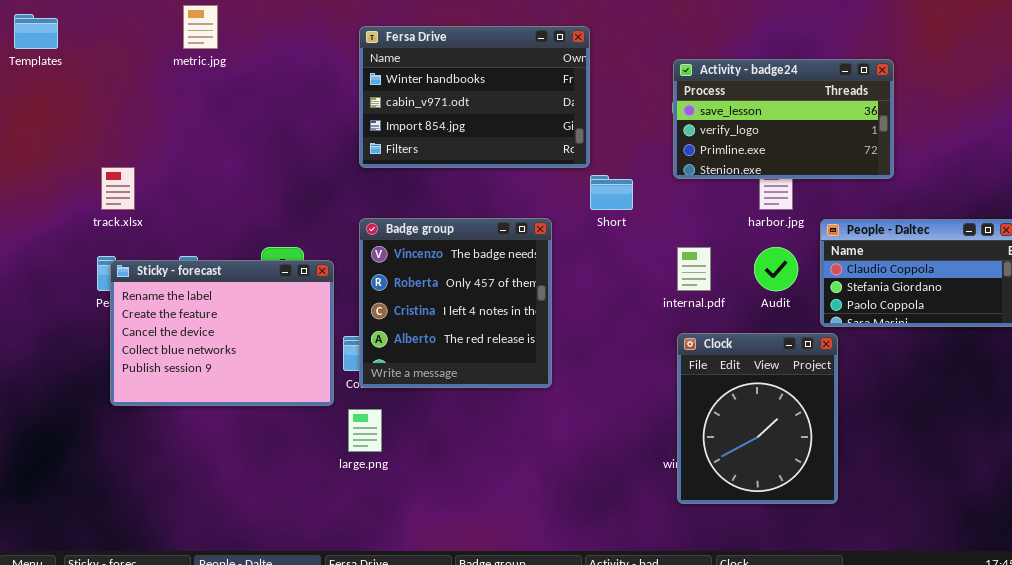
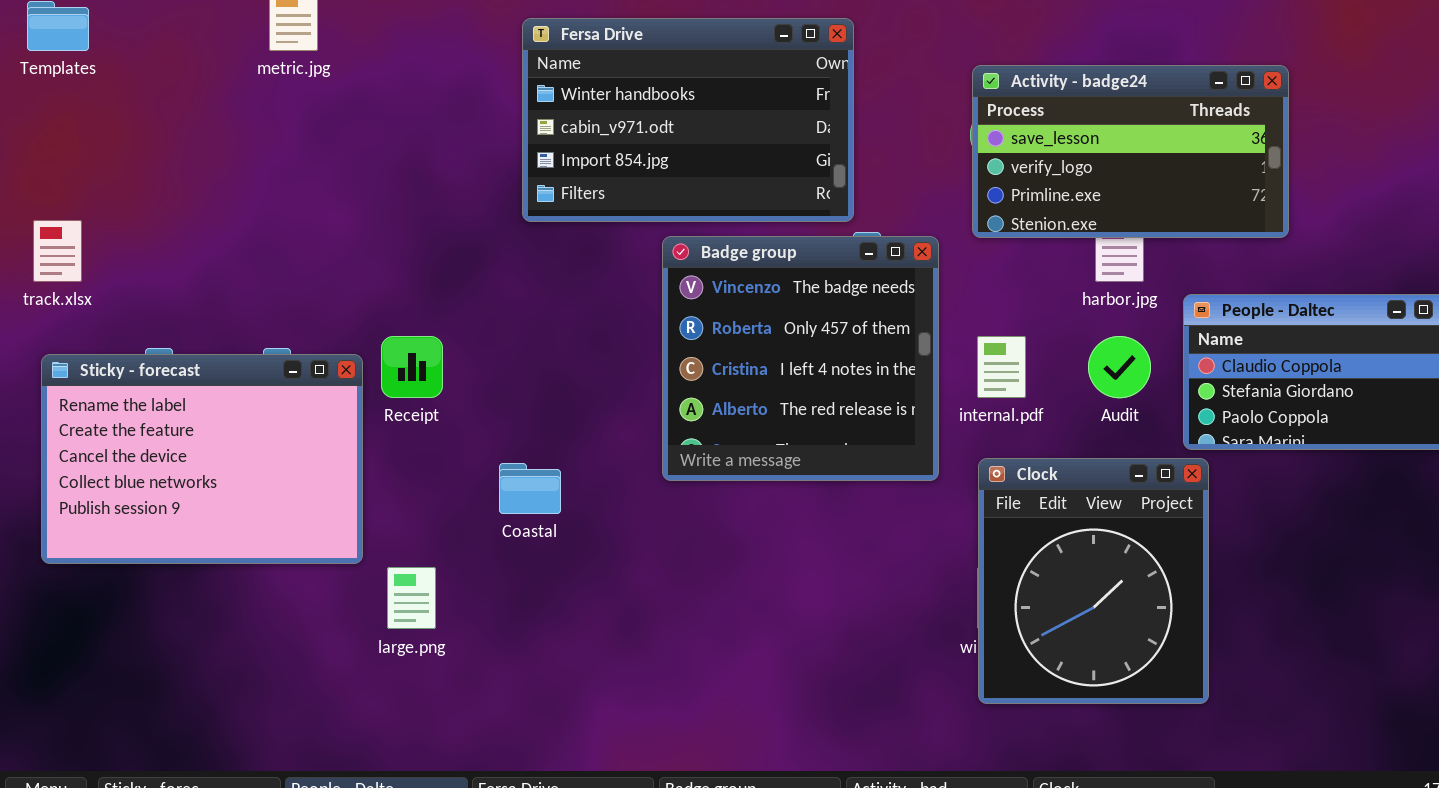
track.xlsx: [101,167,135,210] -> [33,220,82,282], moved
Badge group: [359,218,552,388] -> [662,236,939,481], moved
Sticky - forecast: [110,260,334,406] -> [41,354,363,564], moved
large.png: [348,409,382,452] -> [387,567,436,629], moved

